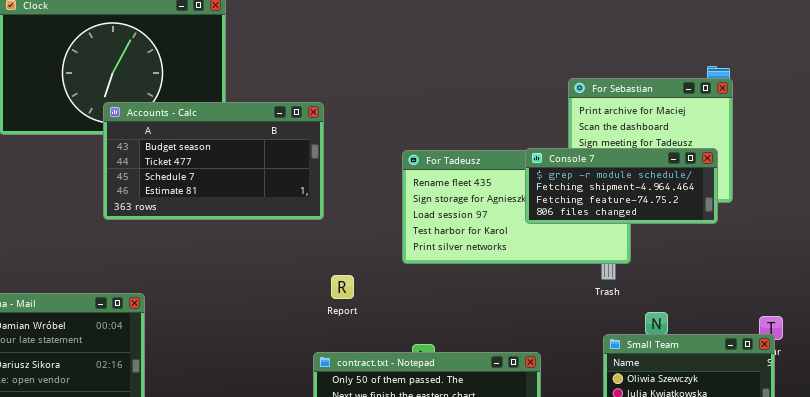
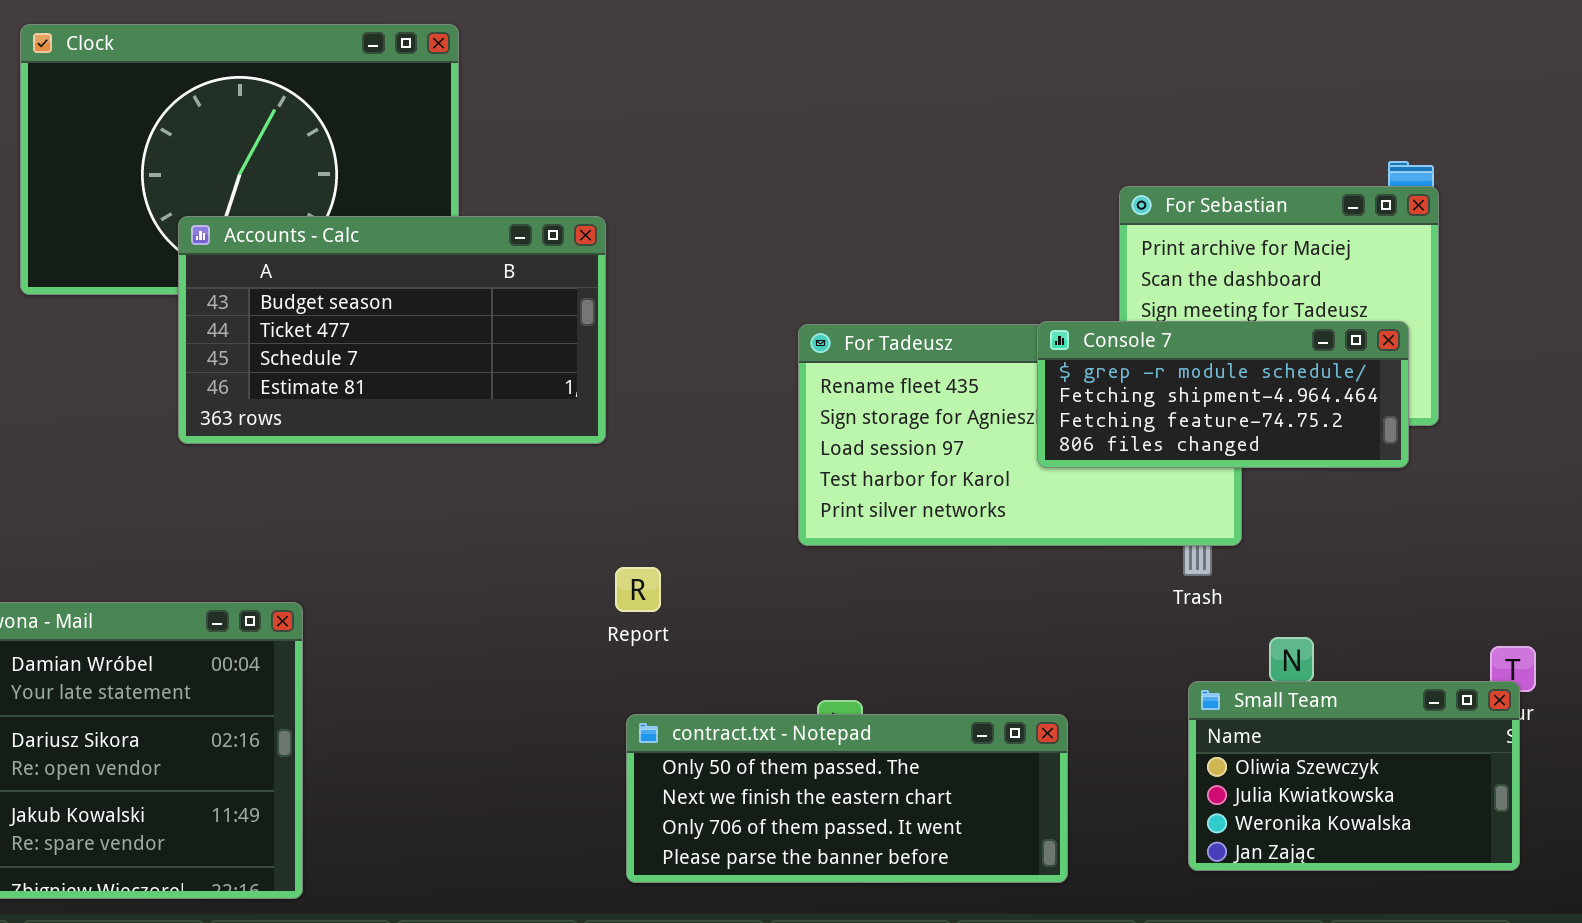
Accounts - Calc: [103,102,324,220] -> [178,216,606,444], moved
Report: [331,275,354,299] -> [615,567,661,612], moved

